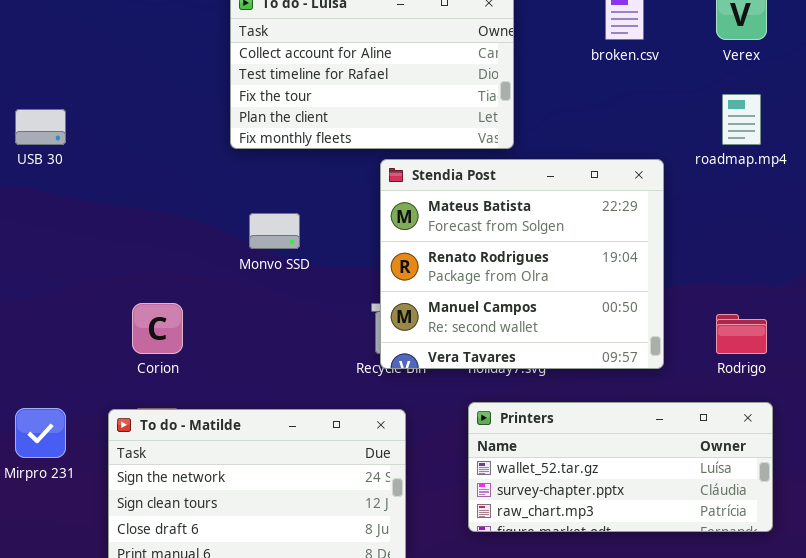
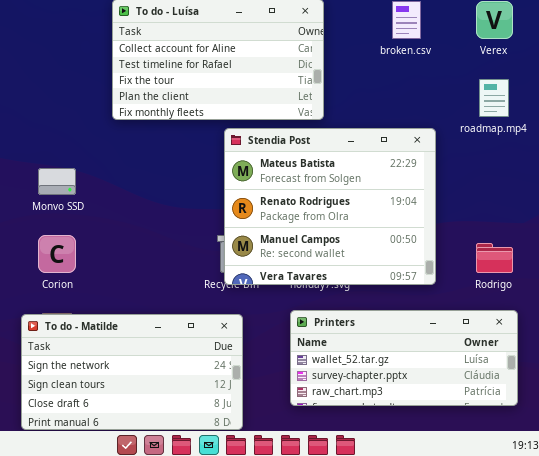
Monvo SSD: [249,213,300,249] -> [38,168,76,195], moved

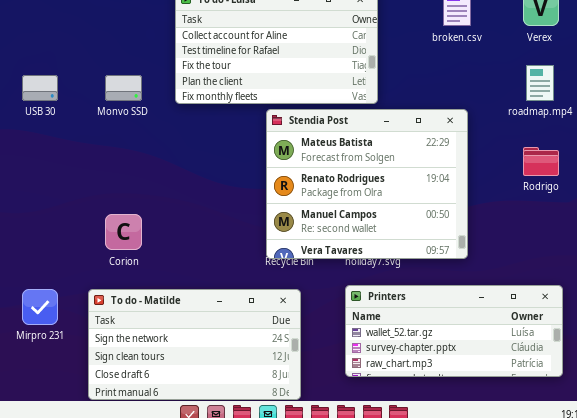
Stendia Post: [224,128,436,285] -> [266,109,468,259], moved
Monvo SSD: [38,168,76,195] -> [105,75,142,101], moved
Rodrigo: [476,243,513,273] -> [523,147,559,176], moved

